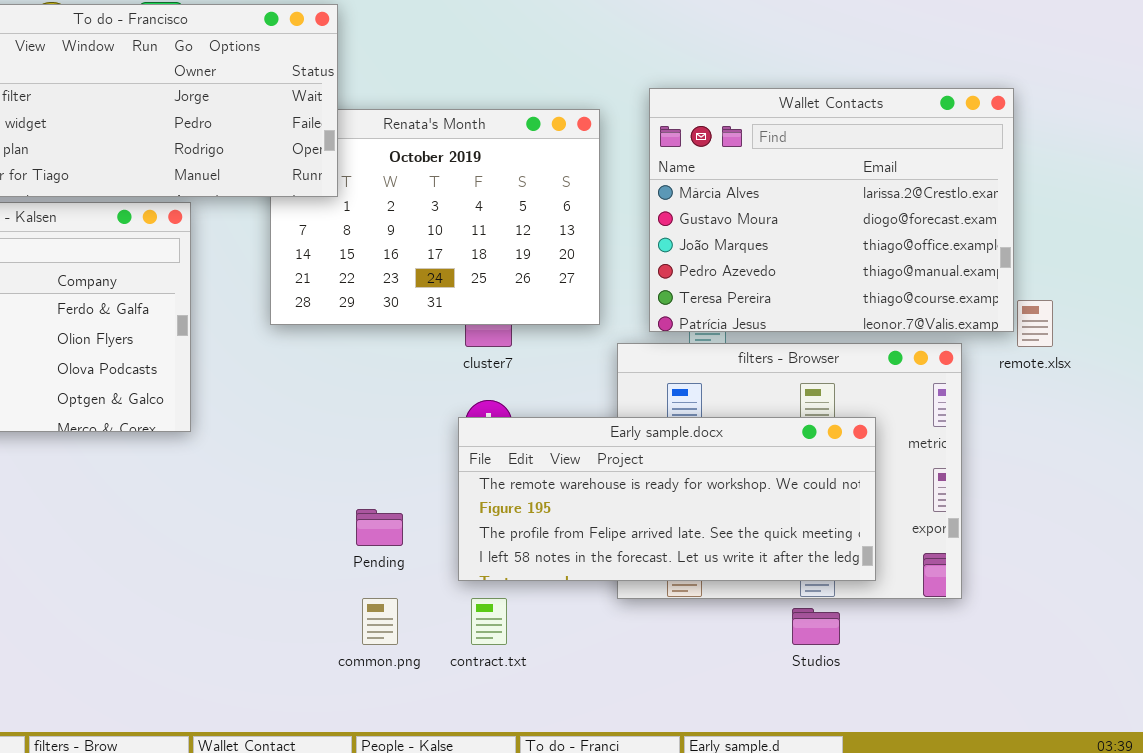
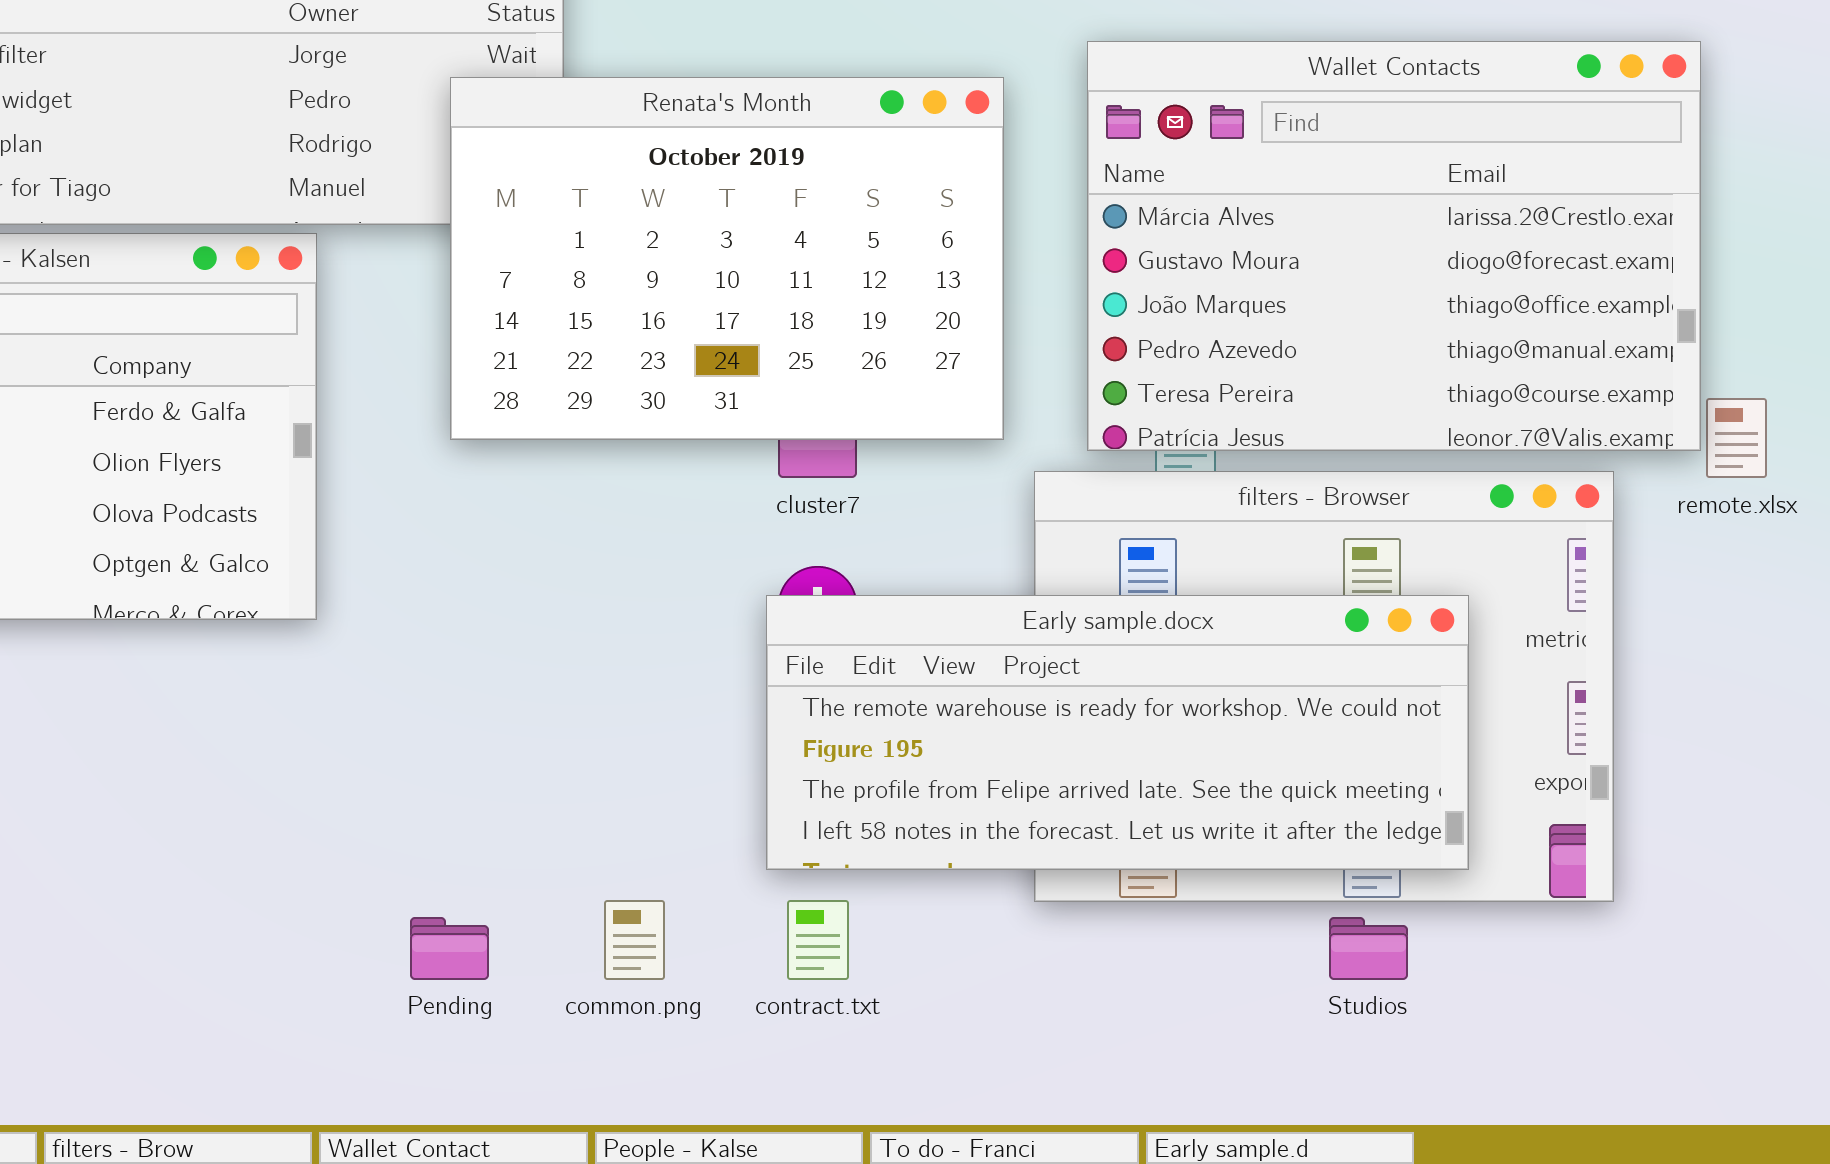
Renata's Month: [270,109,600,325] -> [450,77,1004,440], raised
Pending: [356,509,403,546] -> [410,917,489,980], moved

